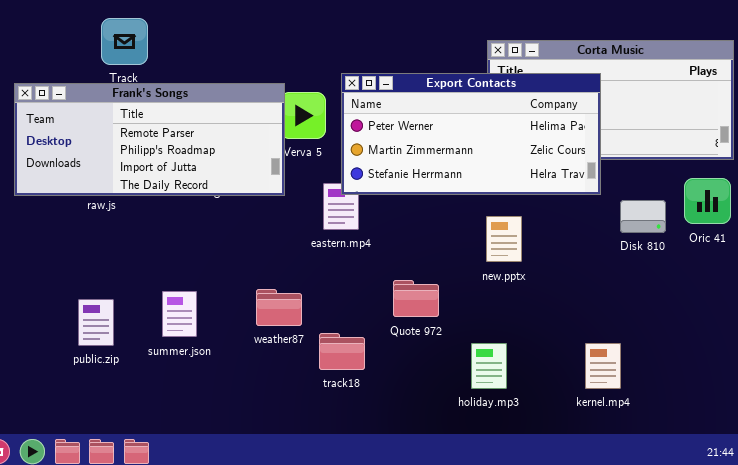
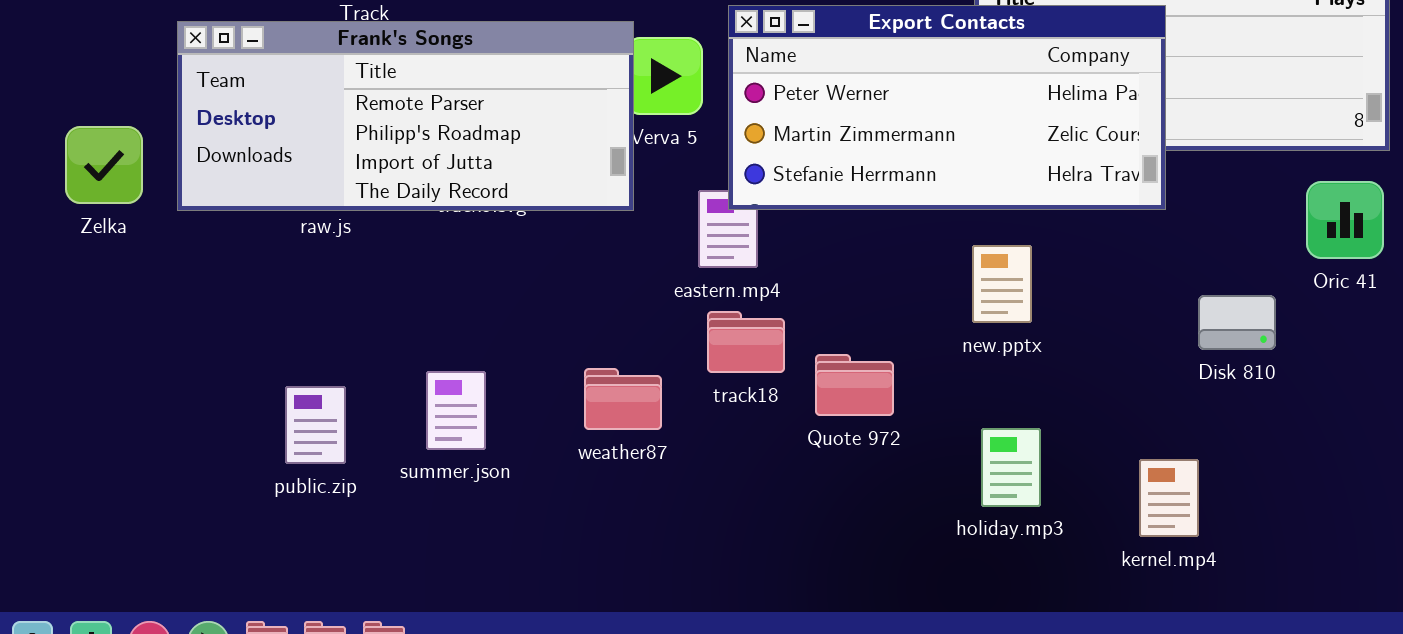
Disk 810: [620,200,666,233] -> [1198,295,1276,350], moved
track18: [319,333,365,370] -> [707,311,785,373], moved
holiday.mp3: [471,343,507,389] -> [981,428,1041,507], moved

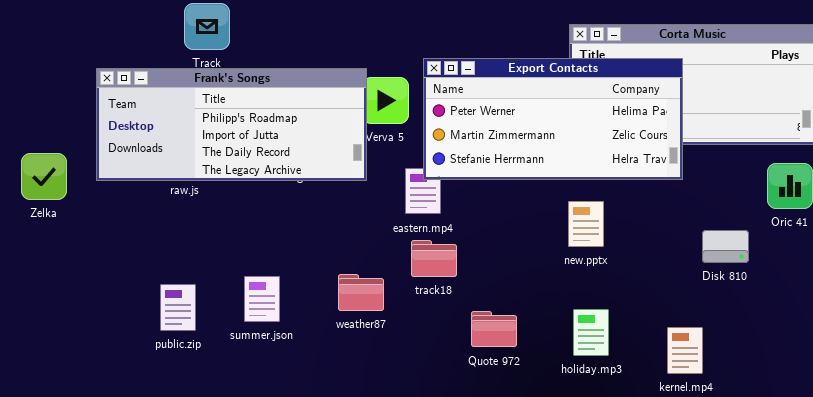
Frank's Songs: [177,21,634,211] -> [96,68,367,181], scrolled down 1 row
Zelka: [65,126,143,204] -> [21,153,67,200], moved
Quote 972: [815,354,894,416] -> [471,311,517,347], moved

